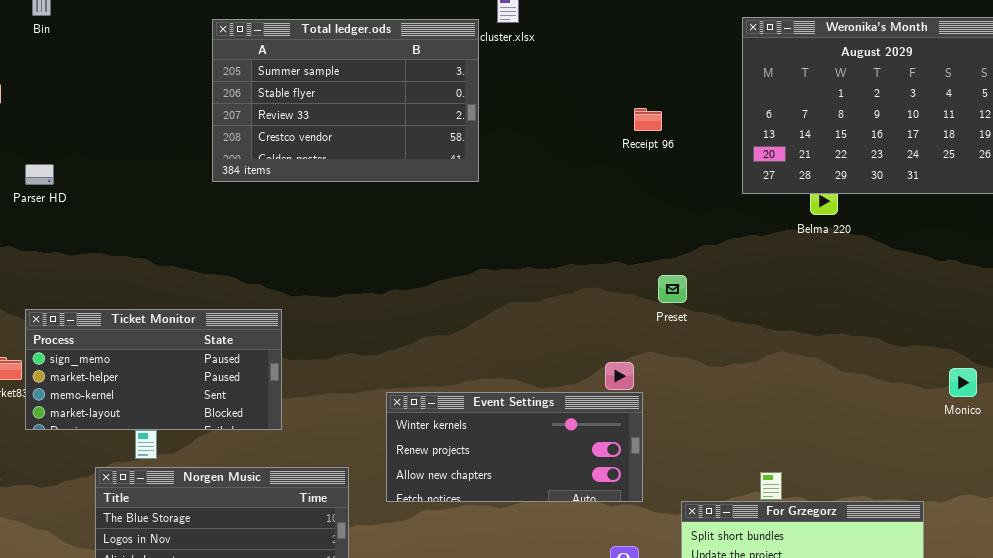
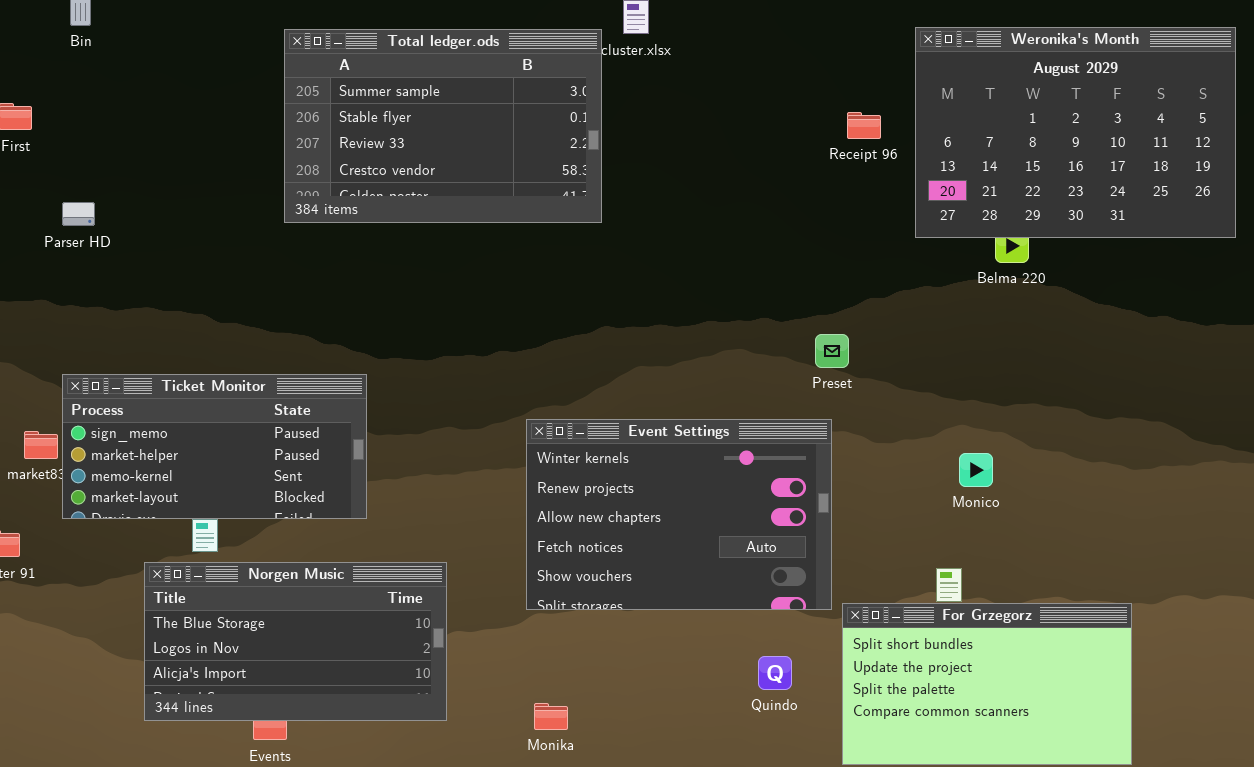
Receipt 96: [634,108,662,131] -> [847,112,881,139], moved
Monico: [949,368,977,397] -> [959,453,993,487], moved
Event Settings: [386,392,643,502] -> [526,419,832,610], moved, resized

